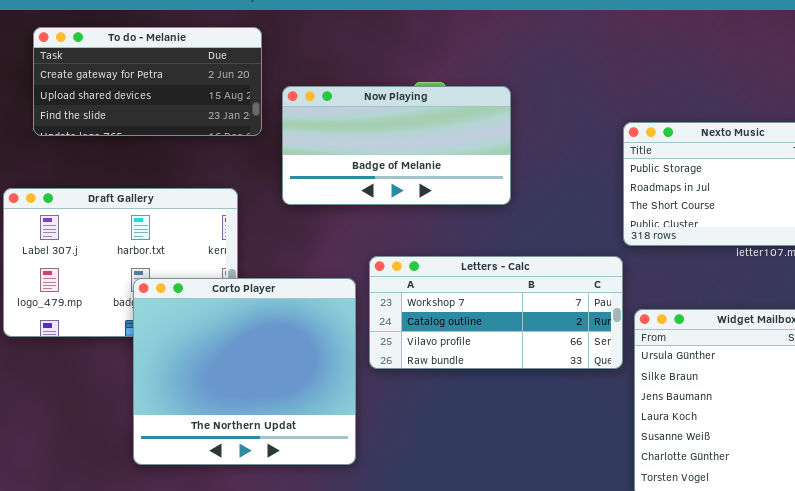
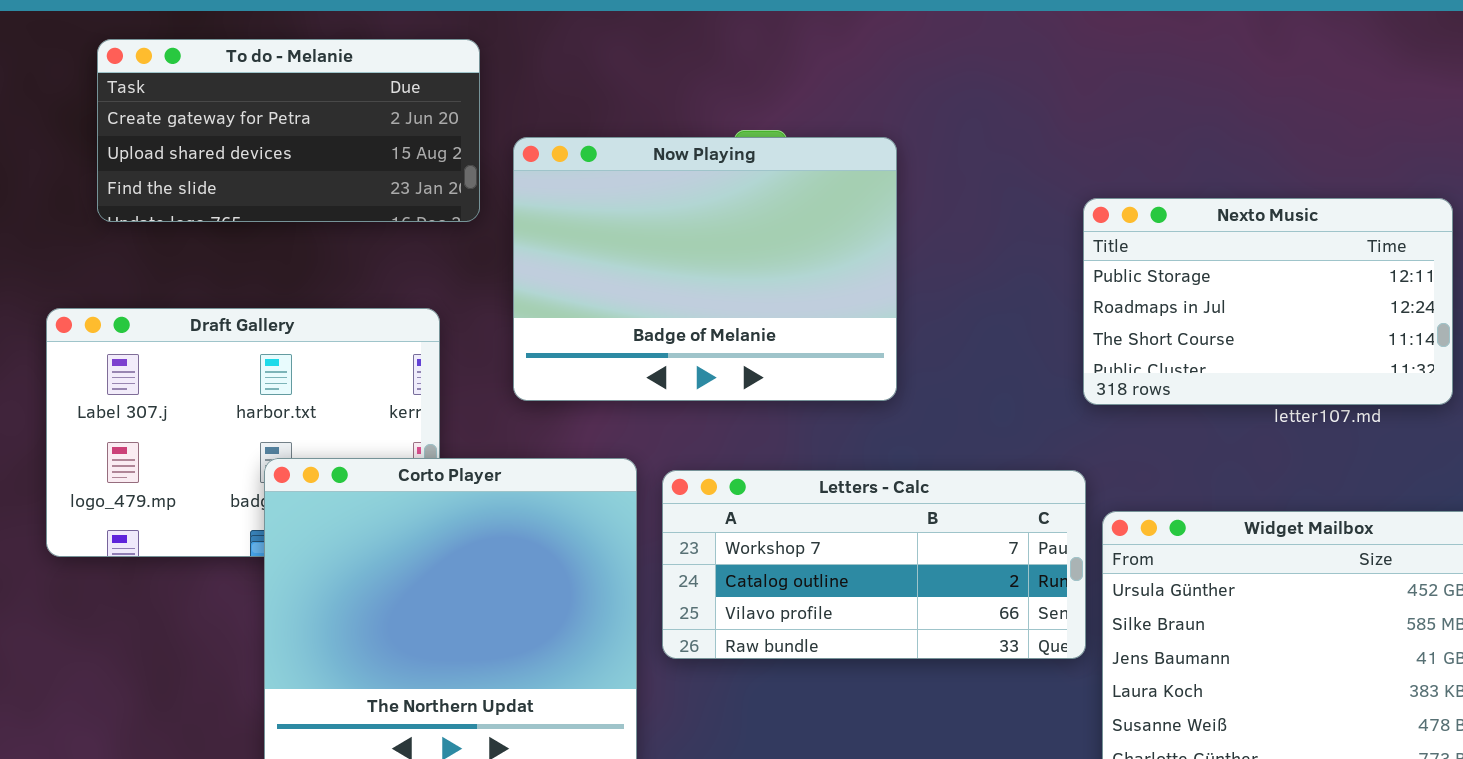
Now Playing: [282,86,511,205] -> [513,137,897,401], resized
Letters - Calc: [369,256,623,369] -> [662,470,1086,659], moved

